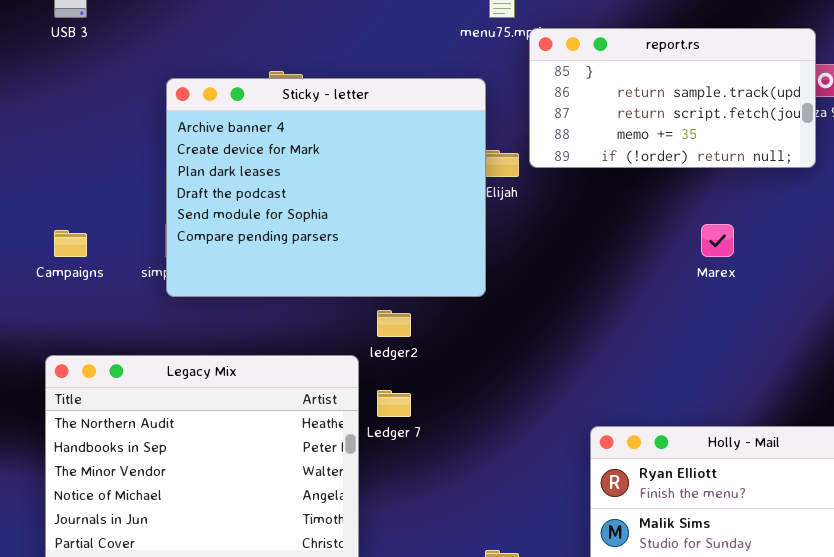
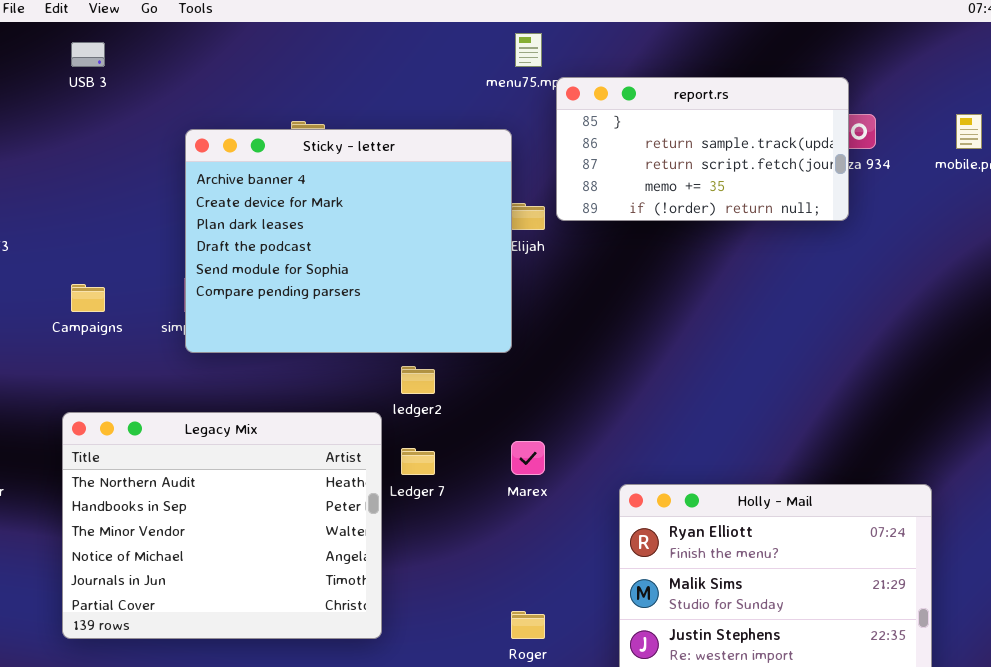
Marex: [701,224,734,257] -> [511,441,545,475], moved

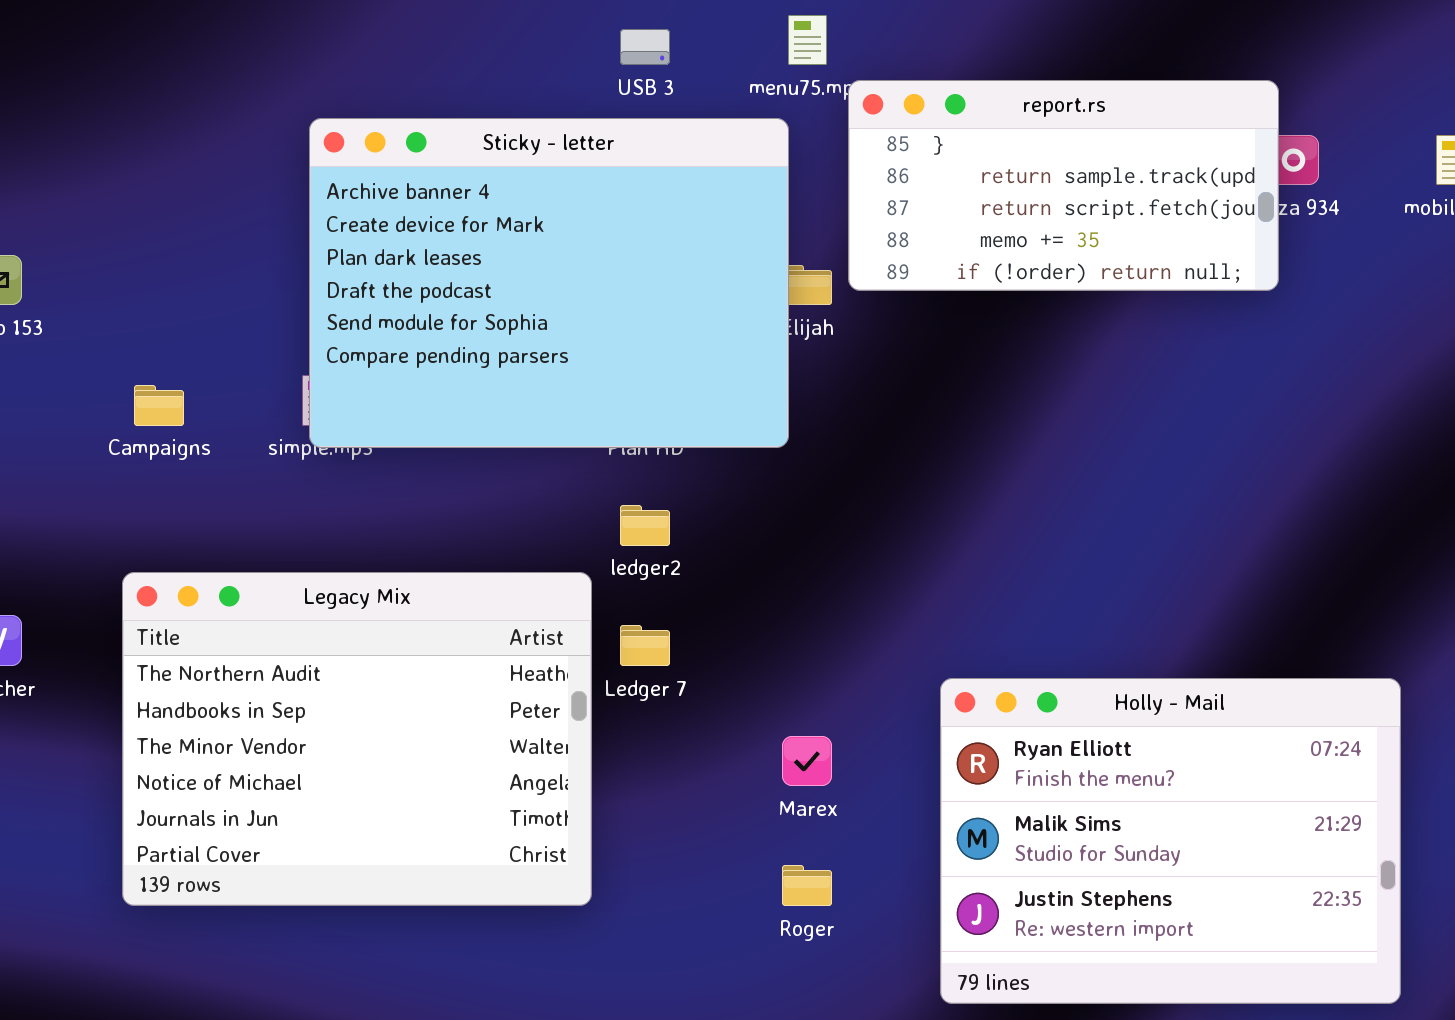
USB 3: [71,42,105,67] -> [620,29,670,65], moved
Sticky - letter: [185,129,512,353] -> [309,118,789,448], moved
Marex: [511,441,545,475] -> [782,736,832,786], moved

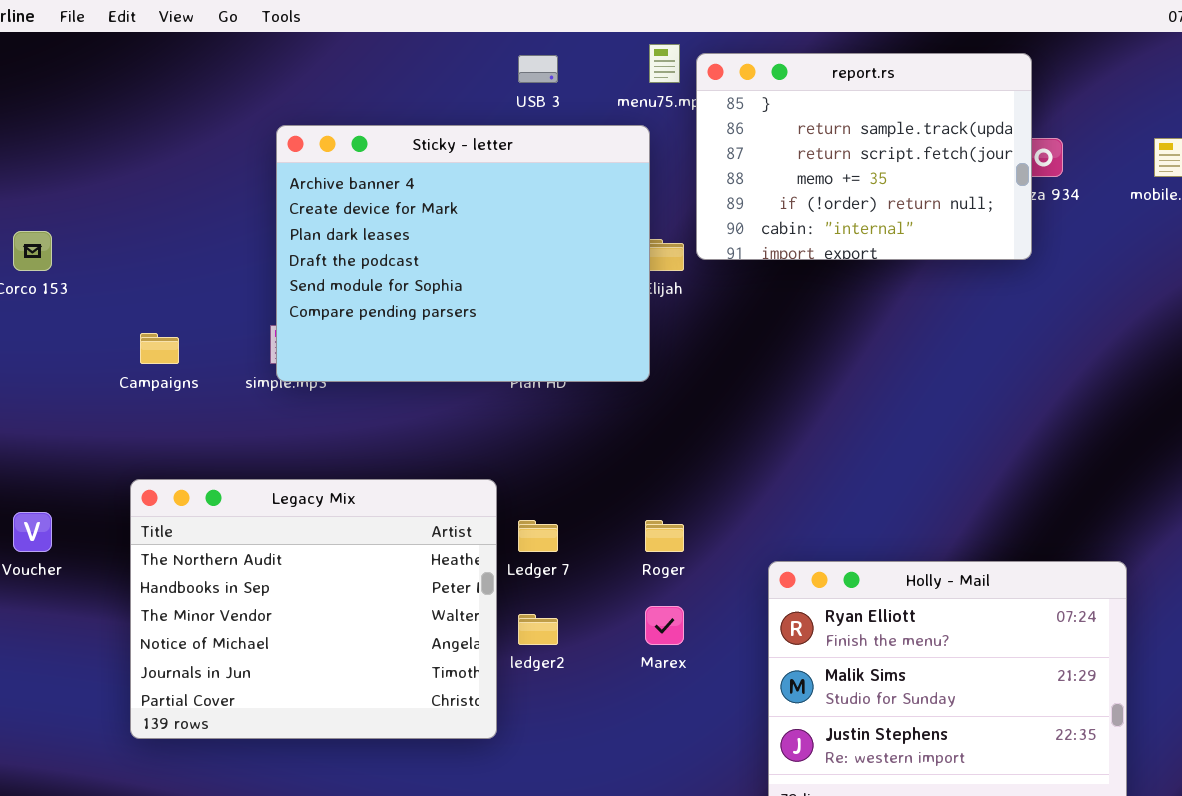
report.rs: [848,80,1279,291] -> [696,53,1032,260], resized
ledger2: [620,505,670,546] -> [518,614,558,645], moved
Roger: [782,865,832,906] -> [645,520,684,552], moved

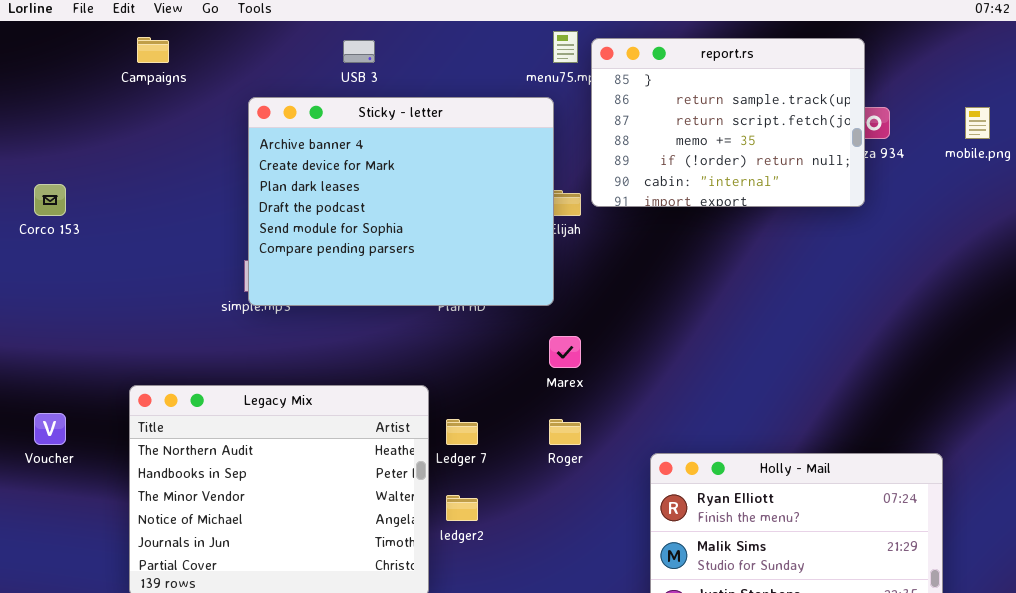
USB 3: [518,55,558,83] -> [343,40,375,63], moved
Campaigns: [140,333,179,364] -> [137,37,169,63], moved
Marex: [645,606,684,645] -> [549,336,581,368], moved

